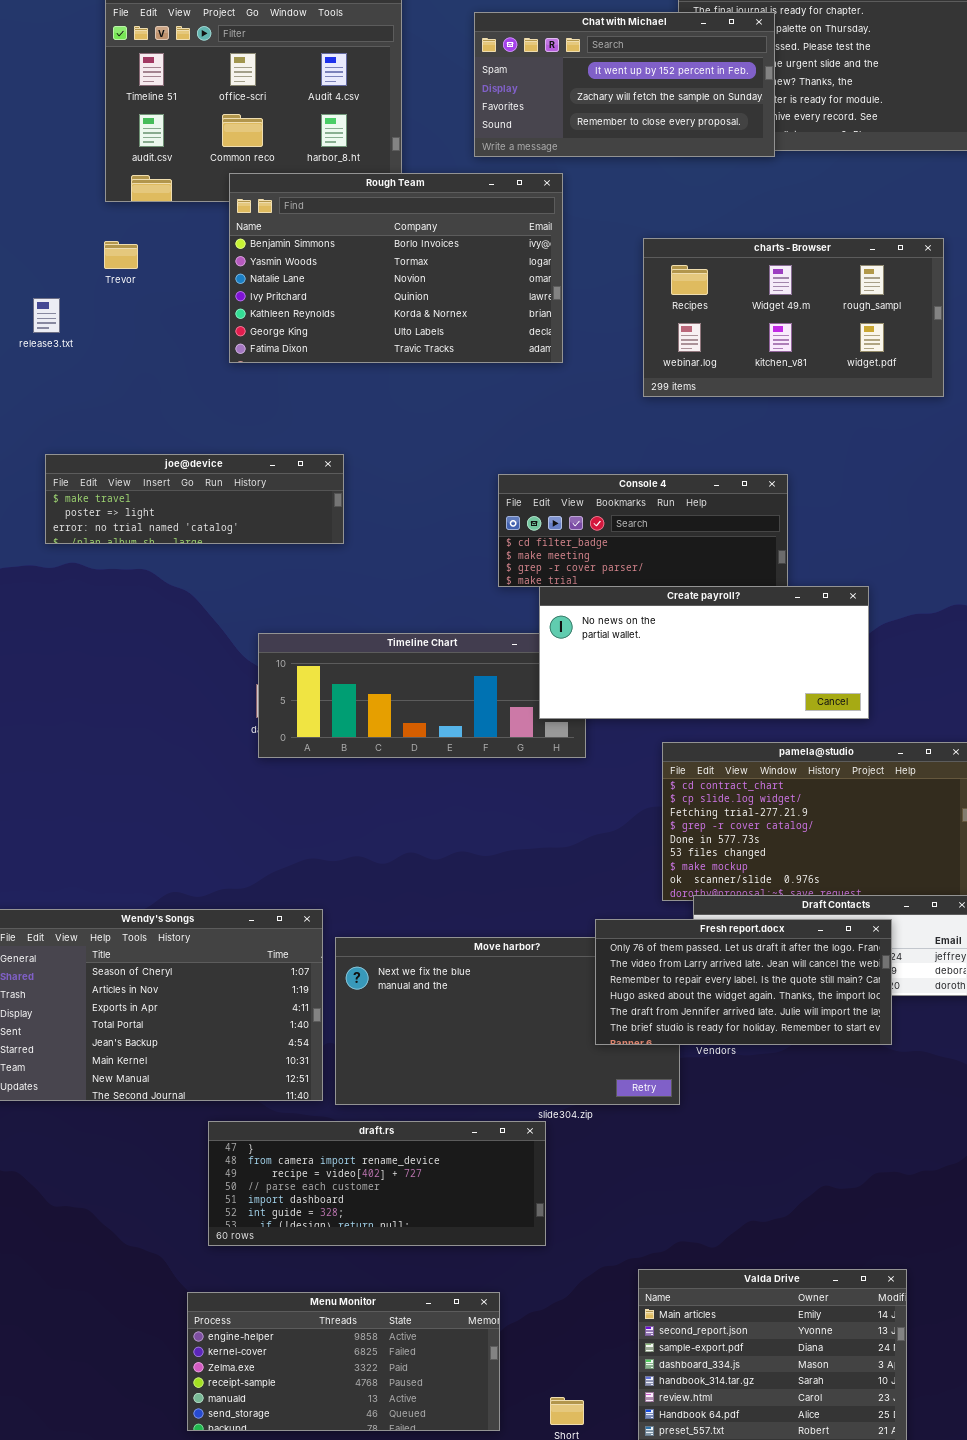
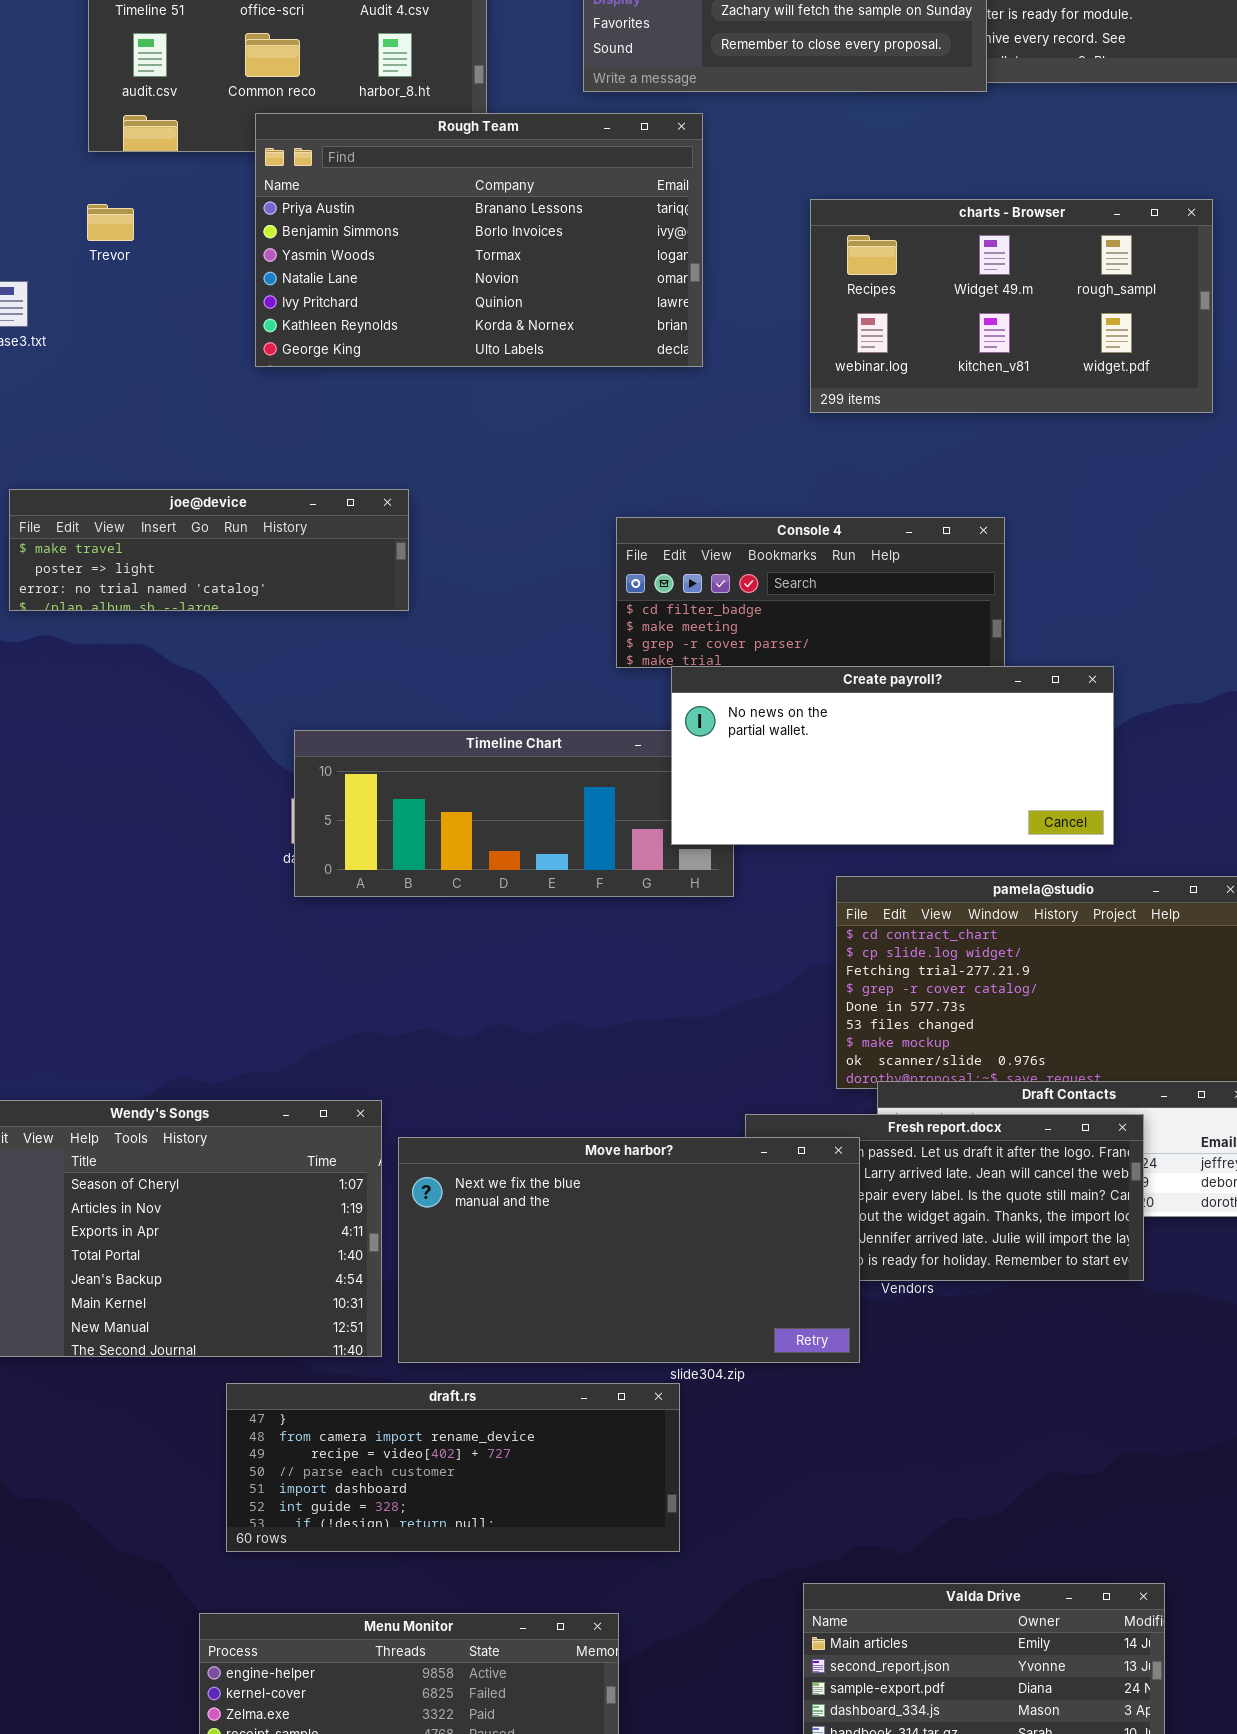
Rough Team: [229,173,563,363] -> [255,113,703,367], scrolled up 1 row
Move harbor?: [335,937,680,1105] -> [398,1137,860,1363], raised

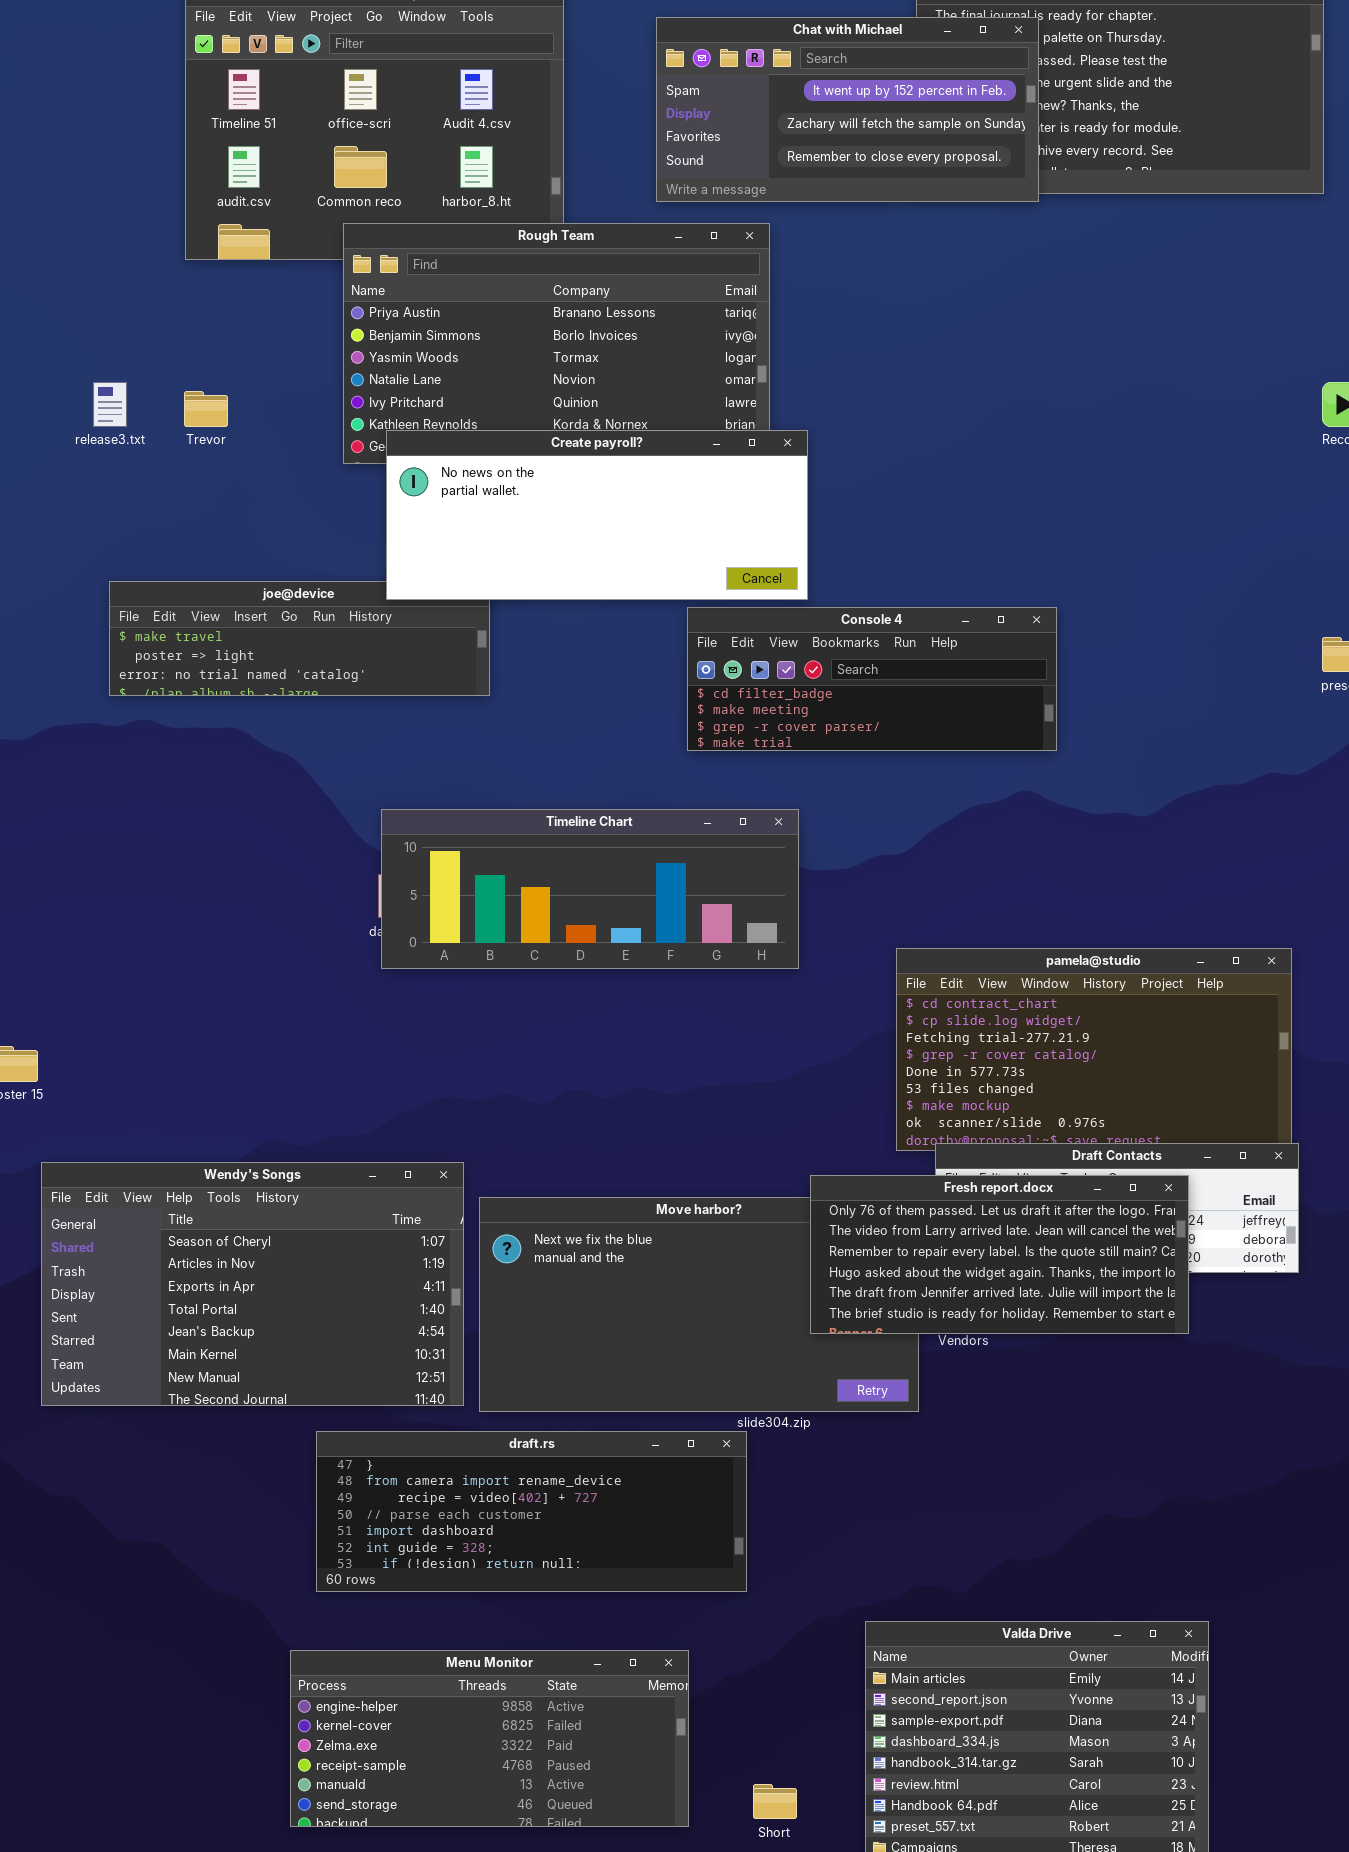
charts - Browser: [810,199,1213,413] -> none, closed
Trevor: [87,204,134,241] -> [184,391,228,427], moved
Create payroll?: [671,666,1114,845] -> [386,430,808,600], moved
Fresh report.docx: [745,1114,1144,1281] -> [810,1175,1189,1334], raised

